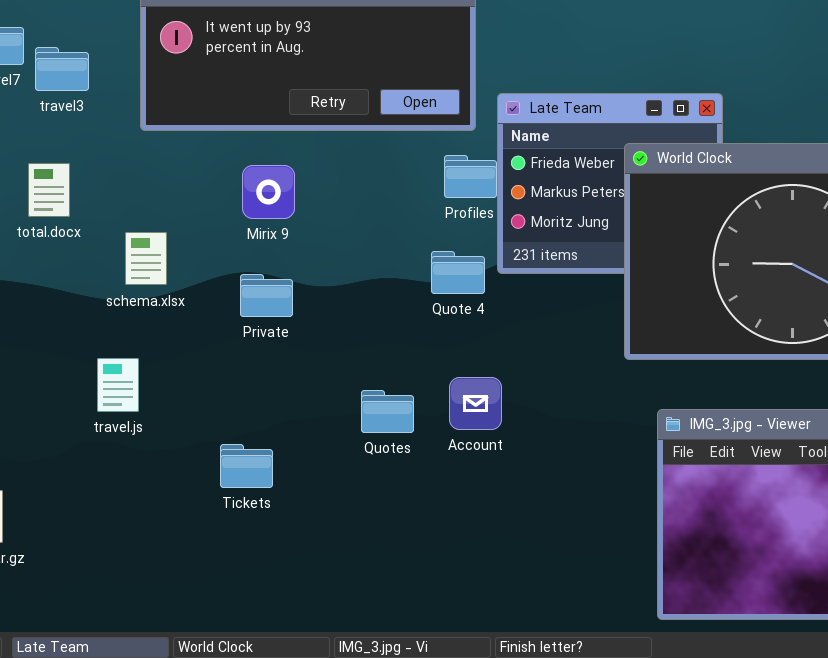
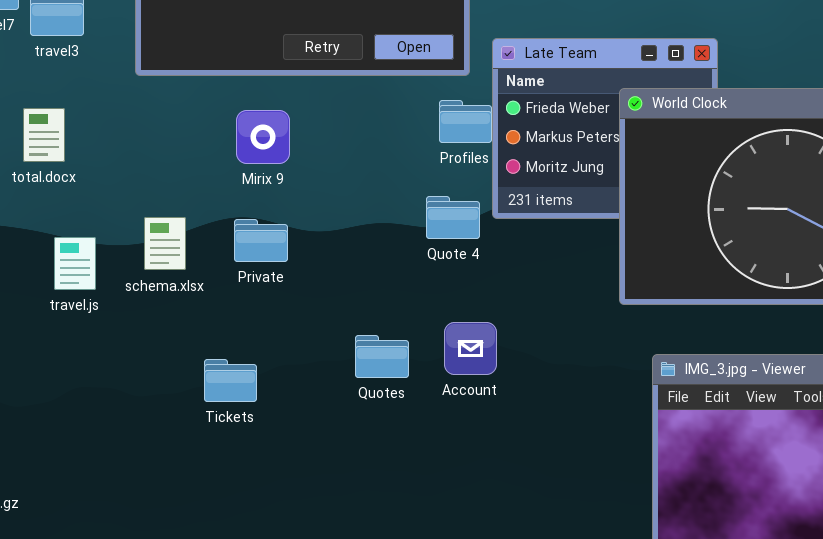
schema.xlsx: [125,232,167,285] -> [144,217,186,270], moved
travel.js: [97,358,139,412] -> [54,237,96,290], moved
Tickets: [220,444,273,488] -> [204,359,257,402], moved

